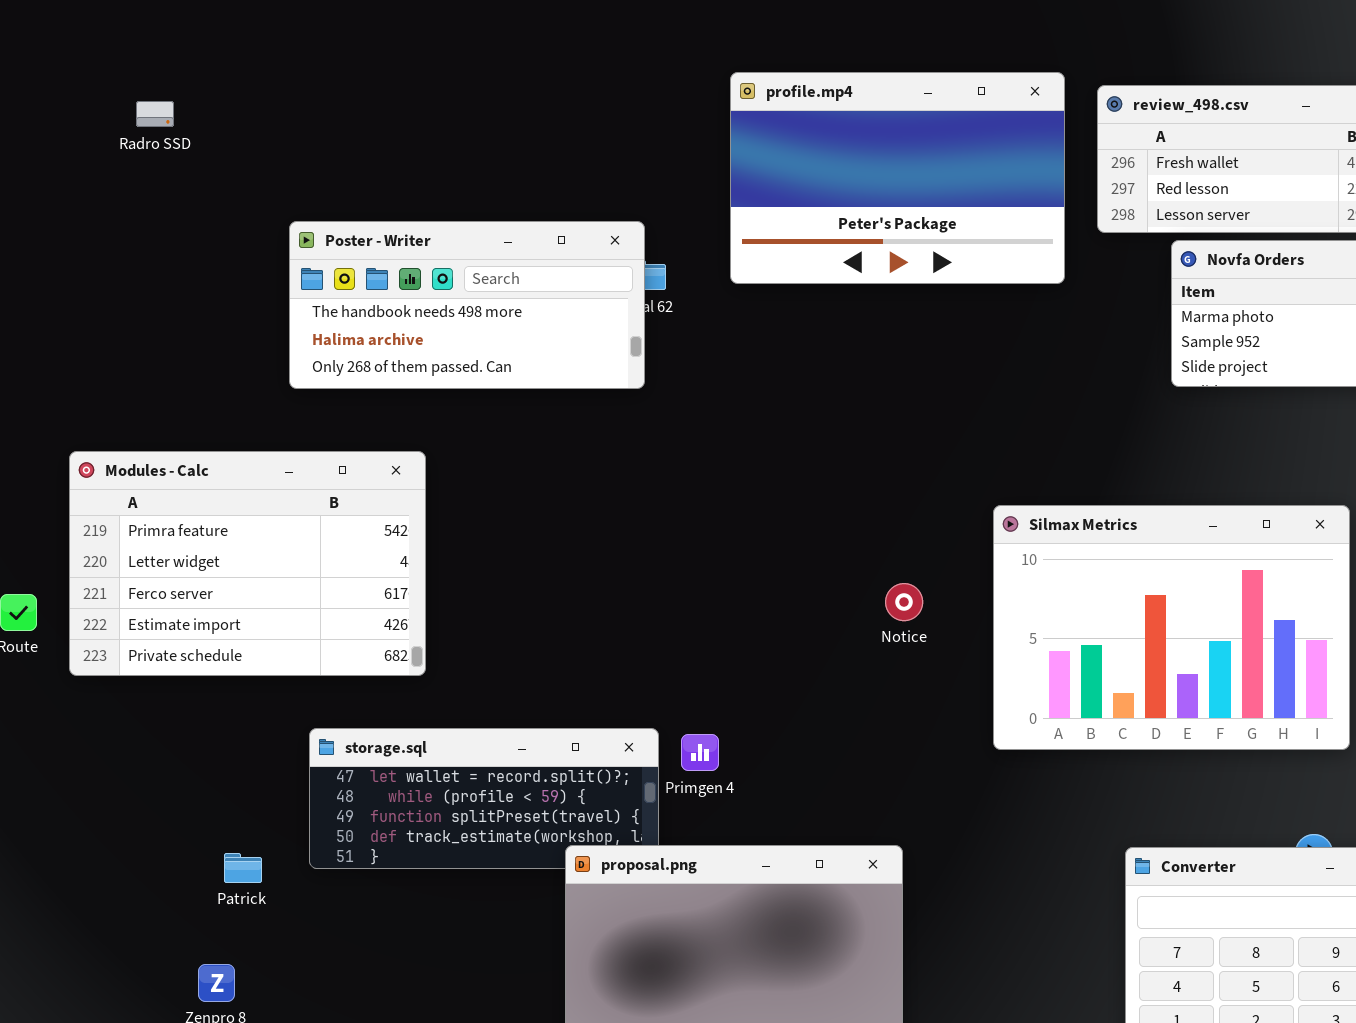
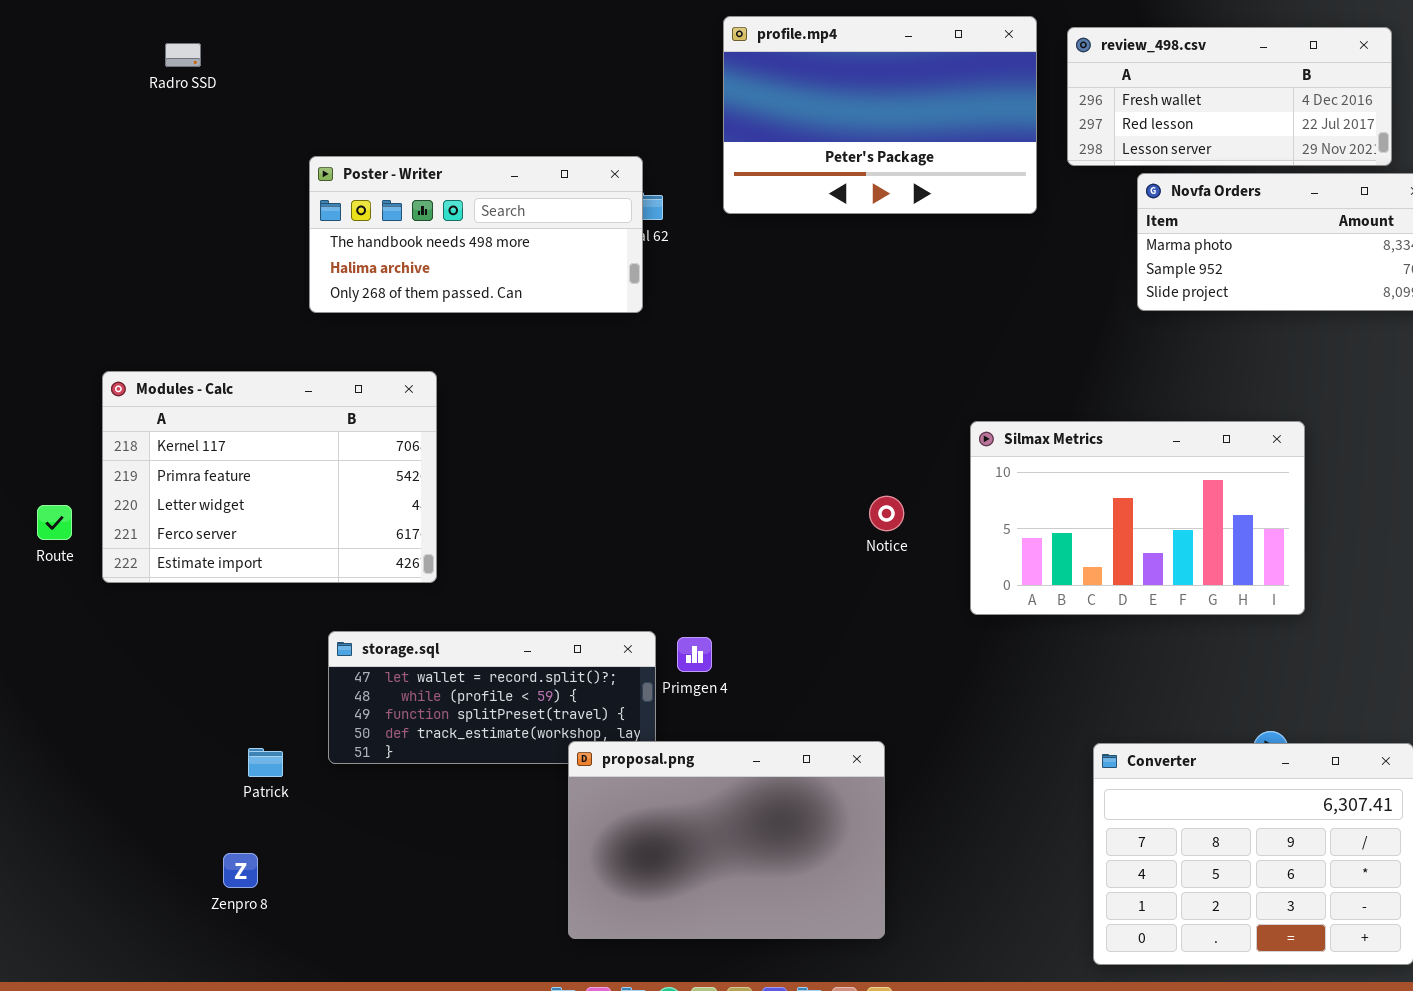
Modules - Calc: [69,451,426,676] -> [102,371,437,583], scrolled up 1 row
Silmax Metrics: [993,505,1350,750] -> [970,421,1305,615], resized

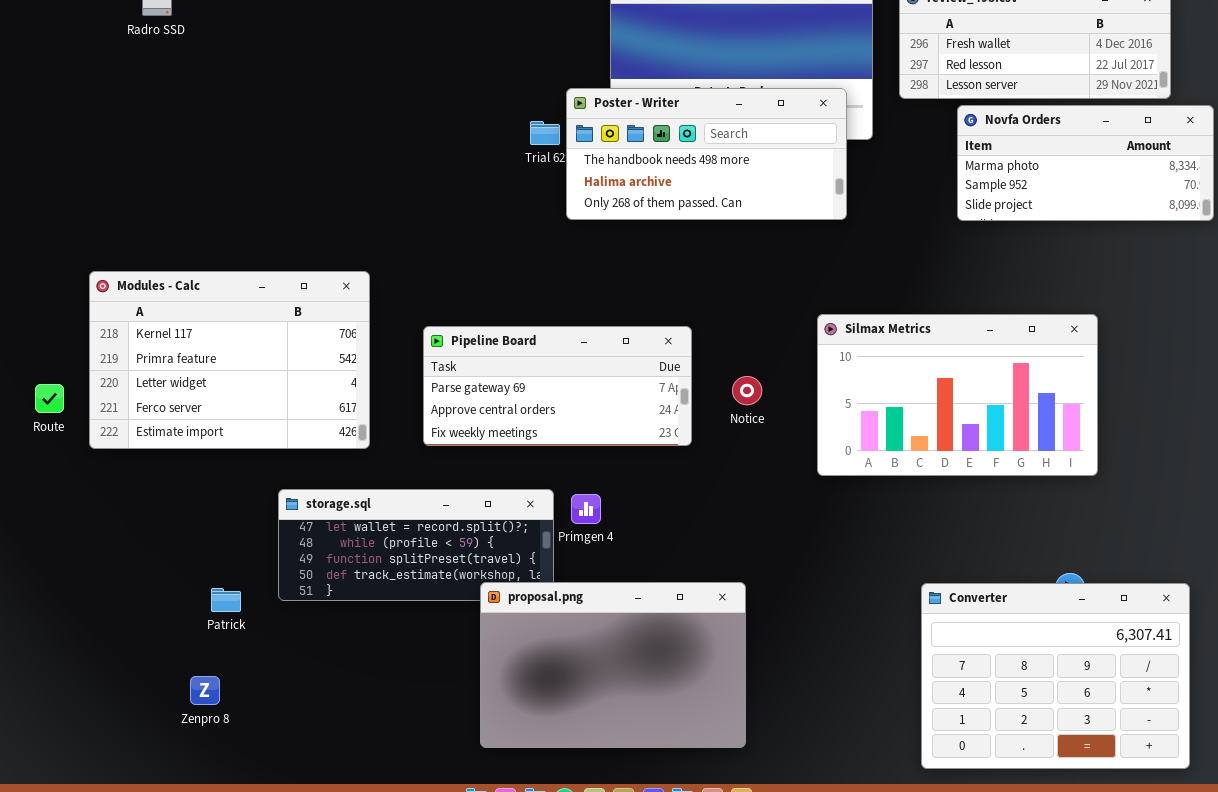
Poster - Writer: [309,156,643,313] -> [566,88,847,220], moved
Pipeline Board: none -> [423,326,692,446], opened

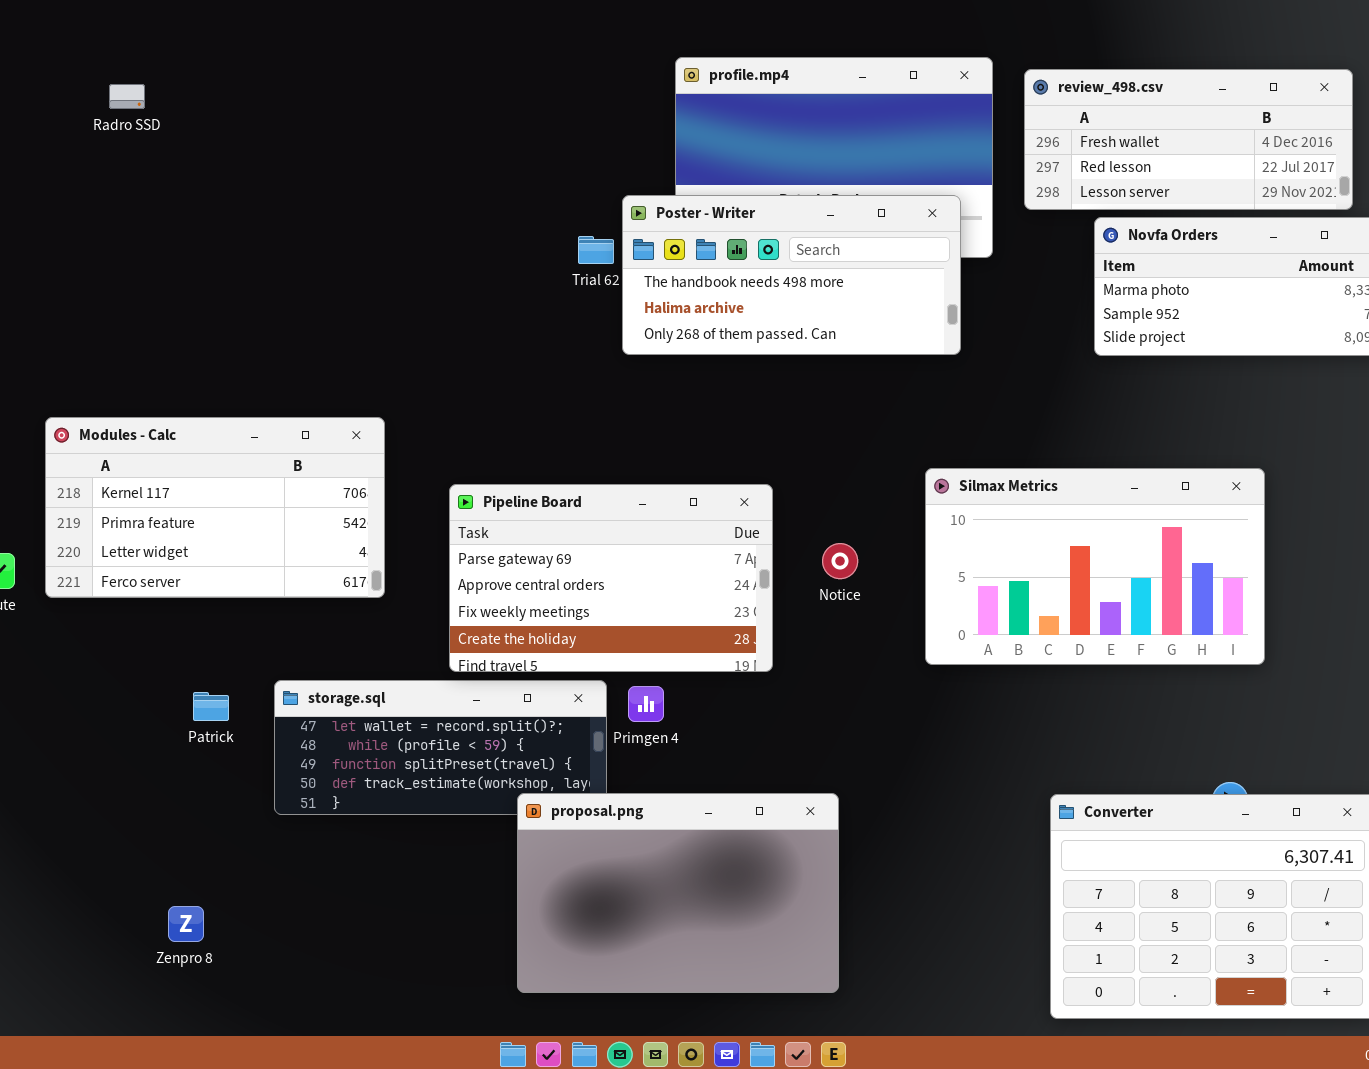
Modules - Calc: [89,271,370,449] -> [45,417,385,598], resized
Pipeline Board: [423,326,692,446] -> [449,484,773,672], resized
Patrick: [211,588,241,612] -> [193,692,229,721], moved

